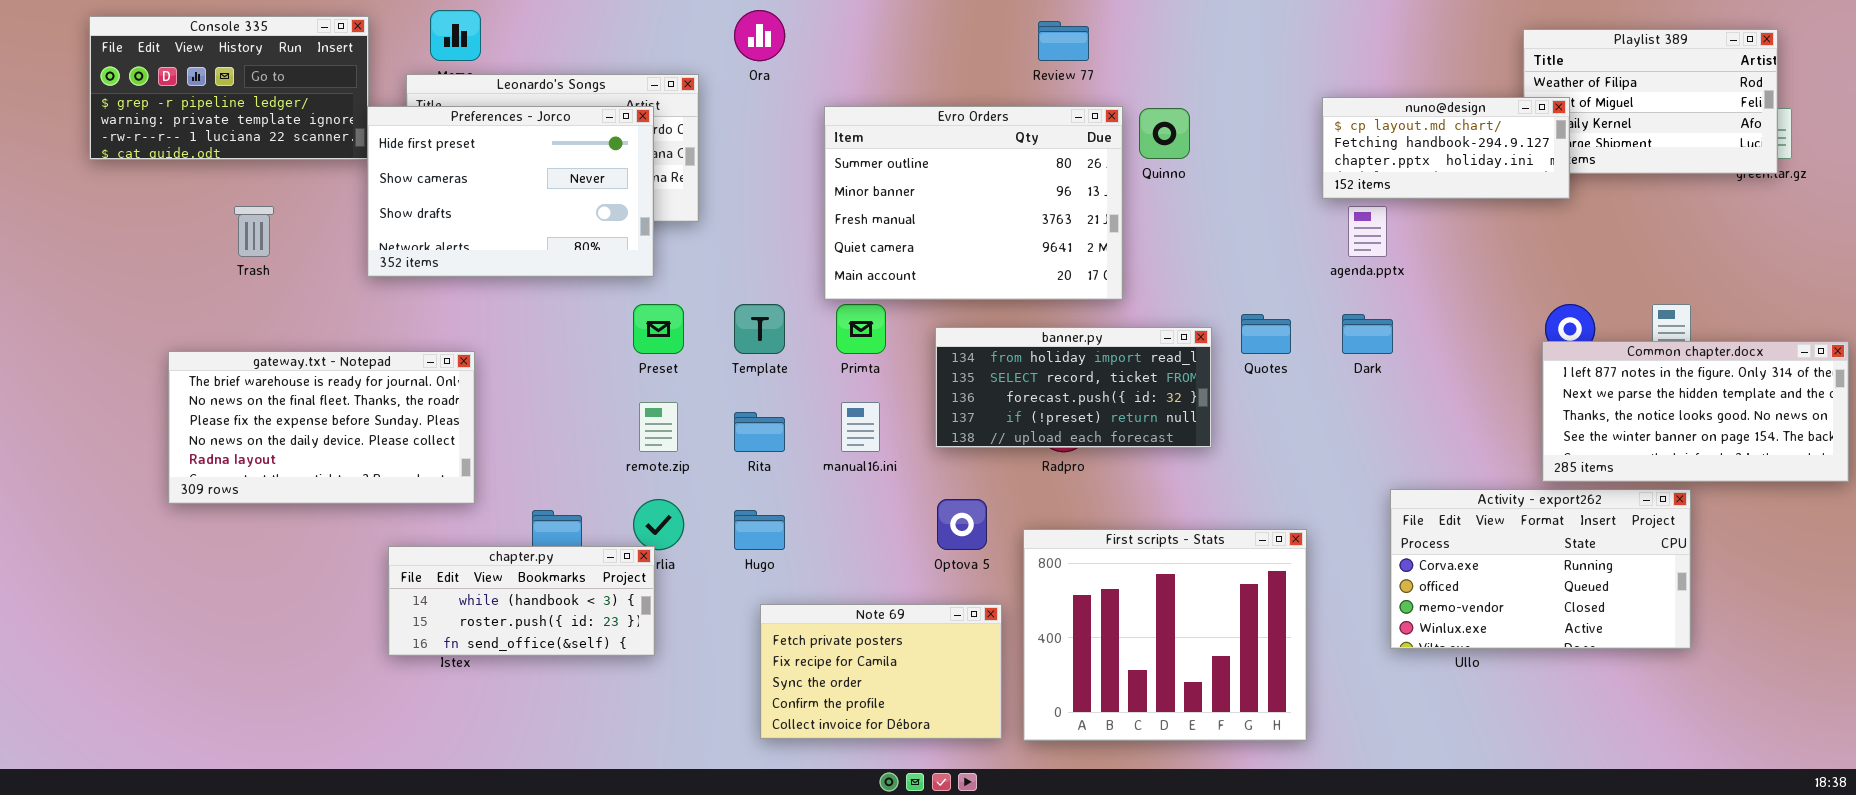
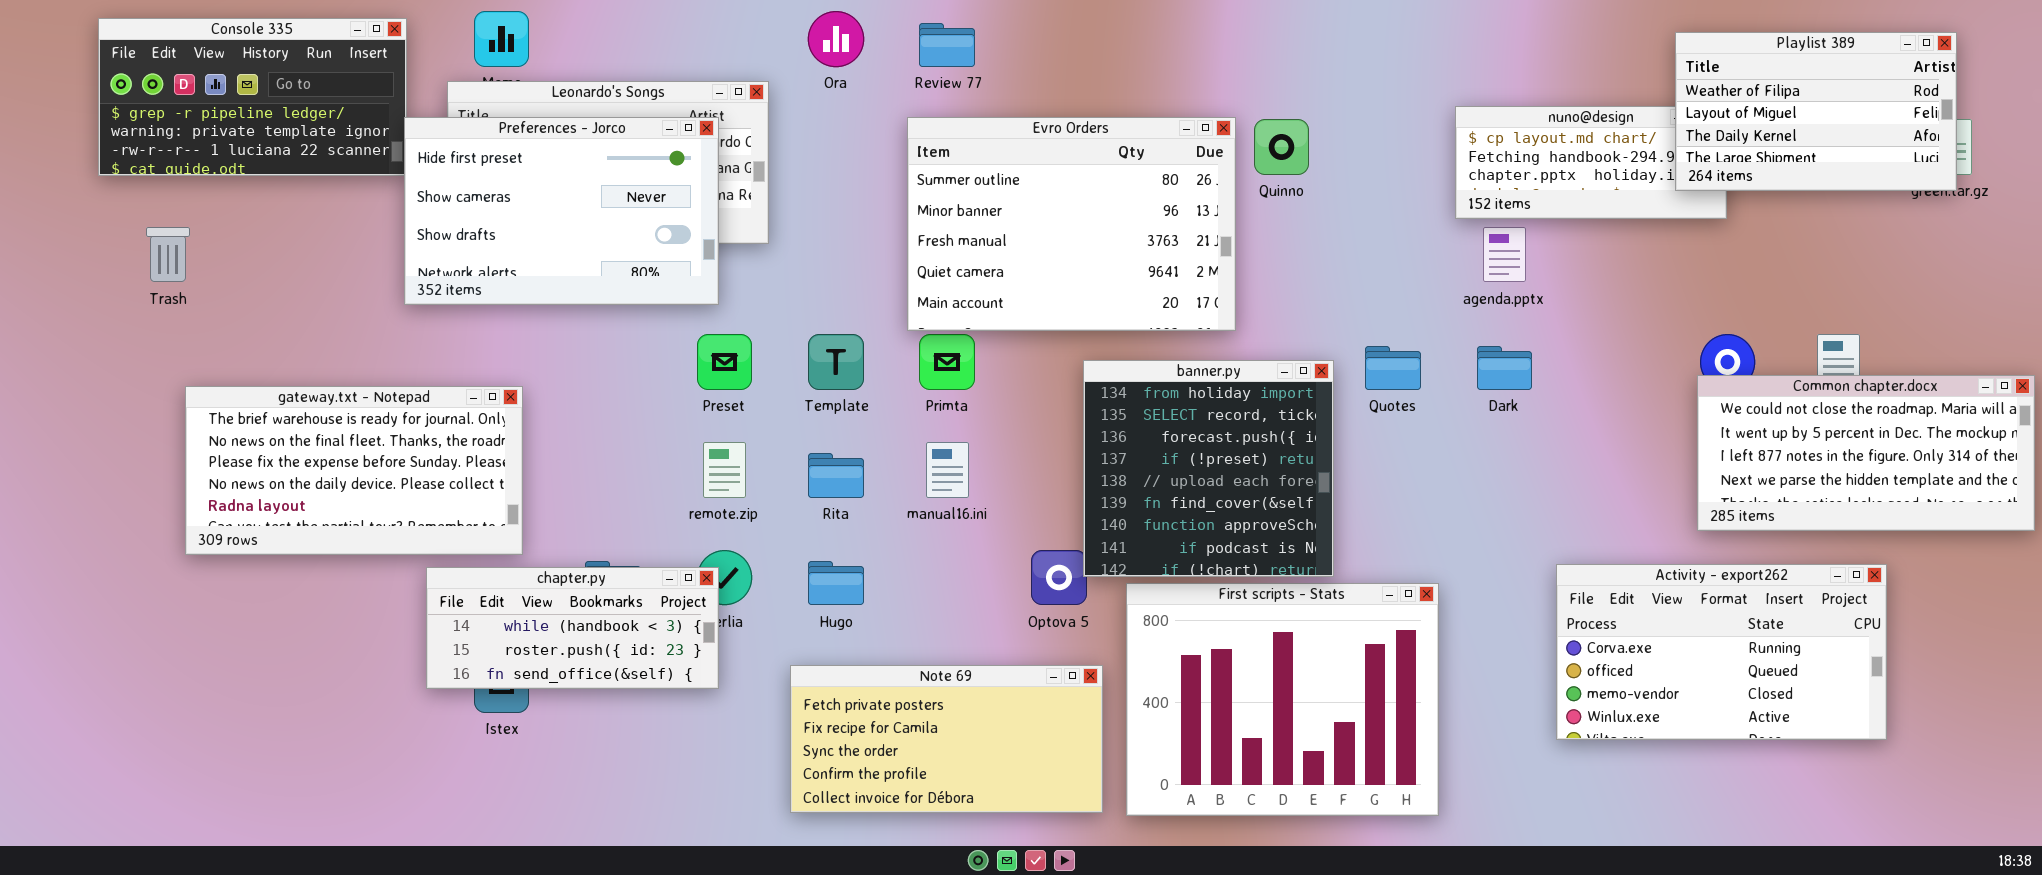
Review 77: [1038,21,1089,61] -> [919,23,975,67], moved
Playlist 389: [1523,29,1778,174] -> [1675,32,1957,191], raised
Trash: [234,206,274,257] -> [146,227,190,282], moved
banner.py: [935,327,1212,448] -> [1083,360,1334,577], resized
Common chapter.docx: [1542,341,1849,482] -> [1697,375,2035,531], scrolled up 2 rows
Activity - export262: [1390,489,1691,649] -> [1556,564,1887,740], moved
chapter.py: [388,546,655,656] -> [426,567,719,689], moved
Note 69: [760,604,1002,739] -> [790,665,1103,813], resized

